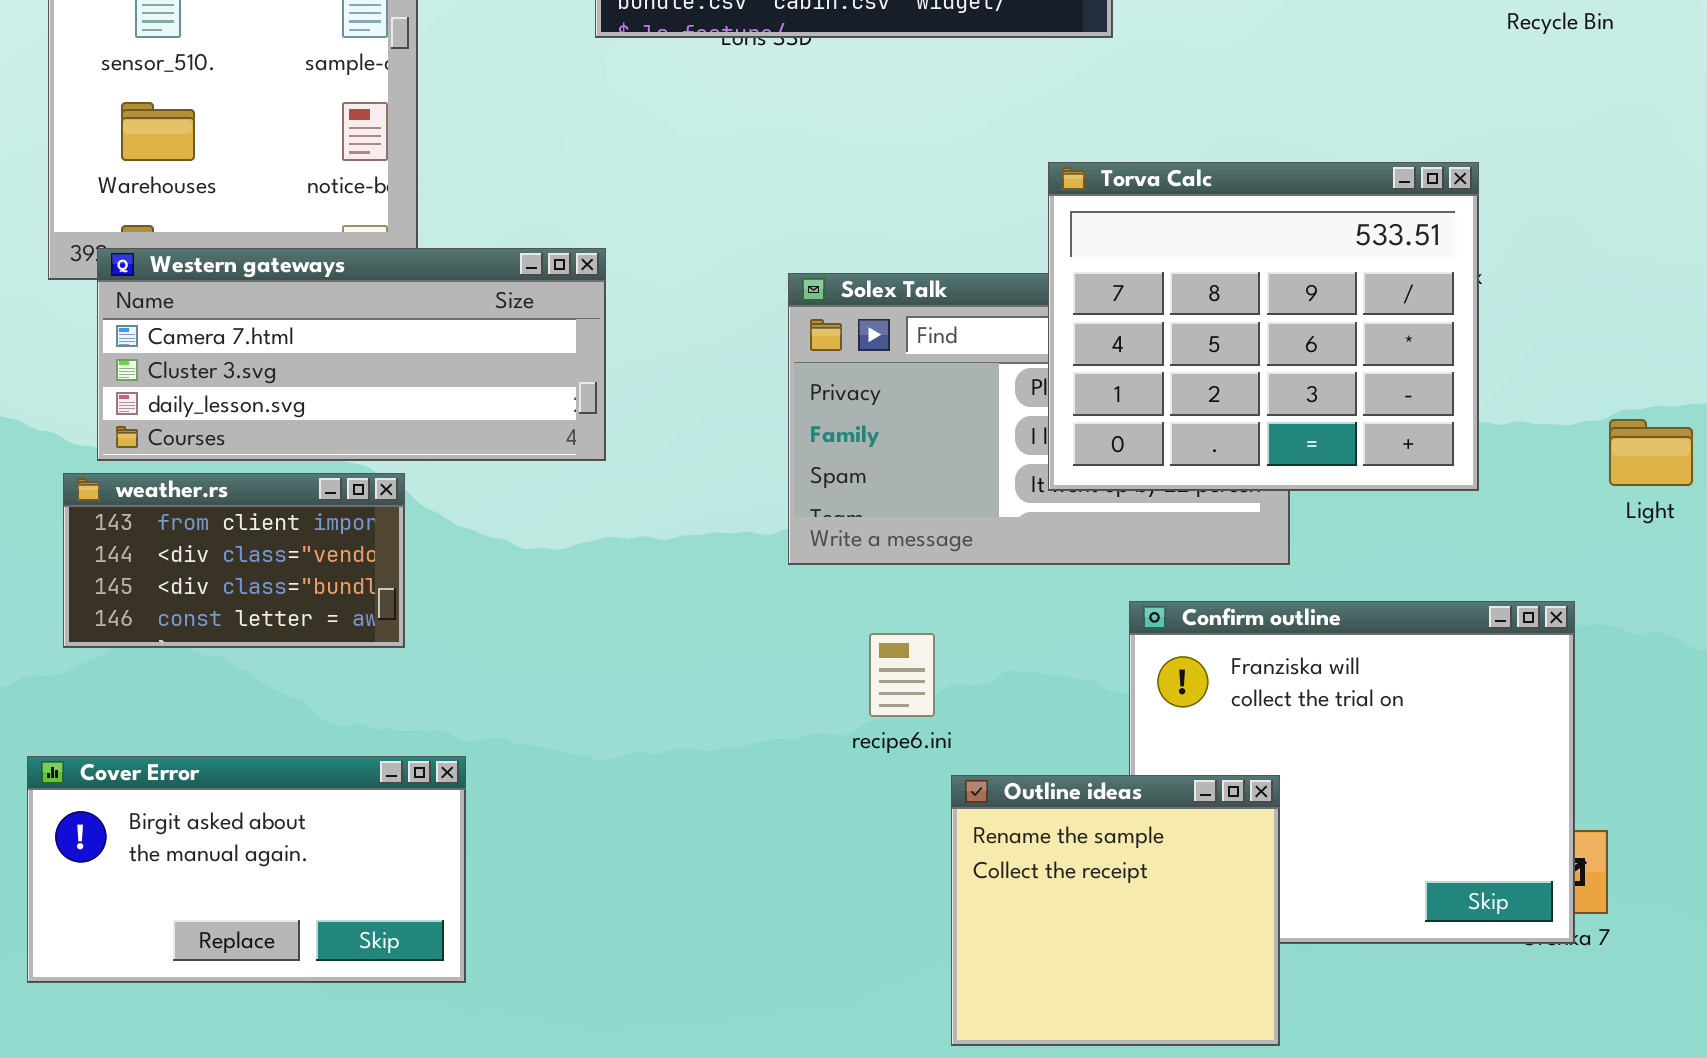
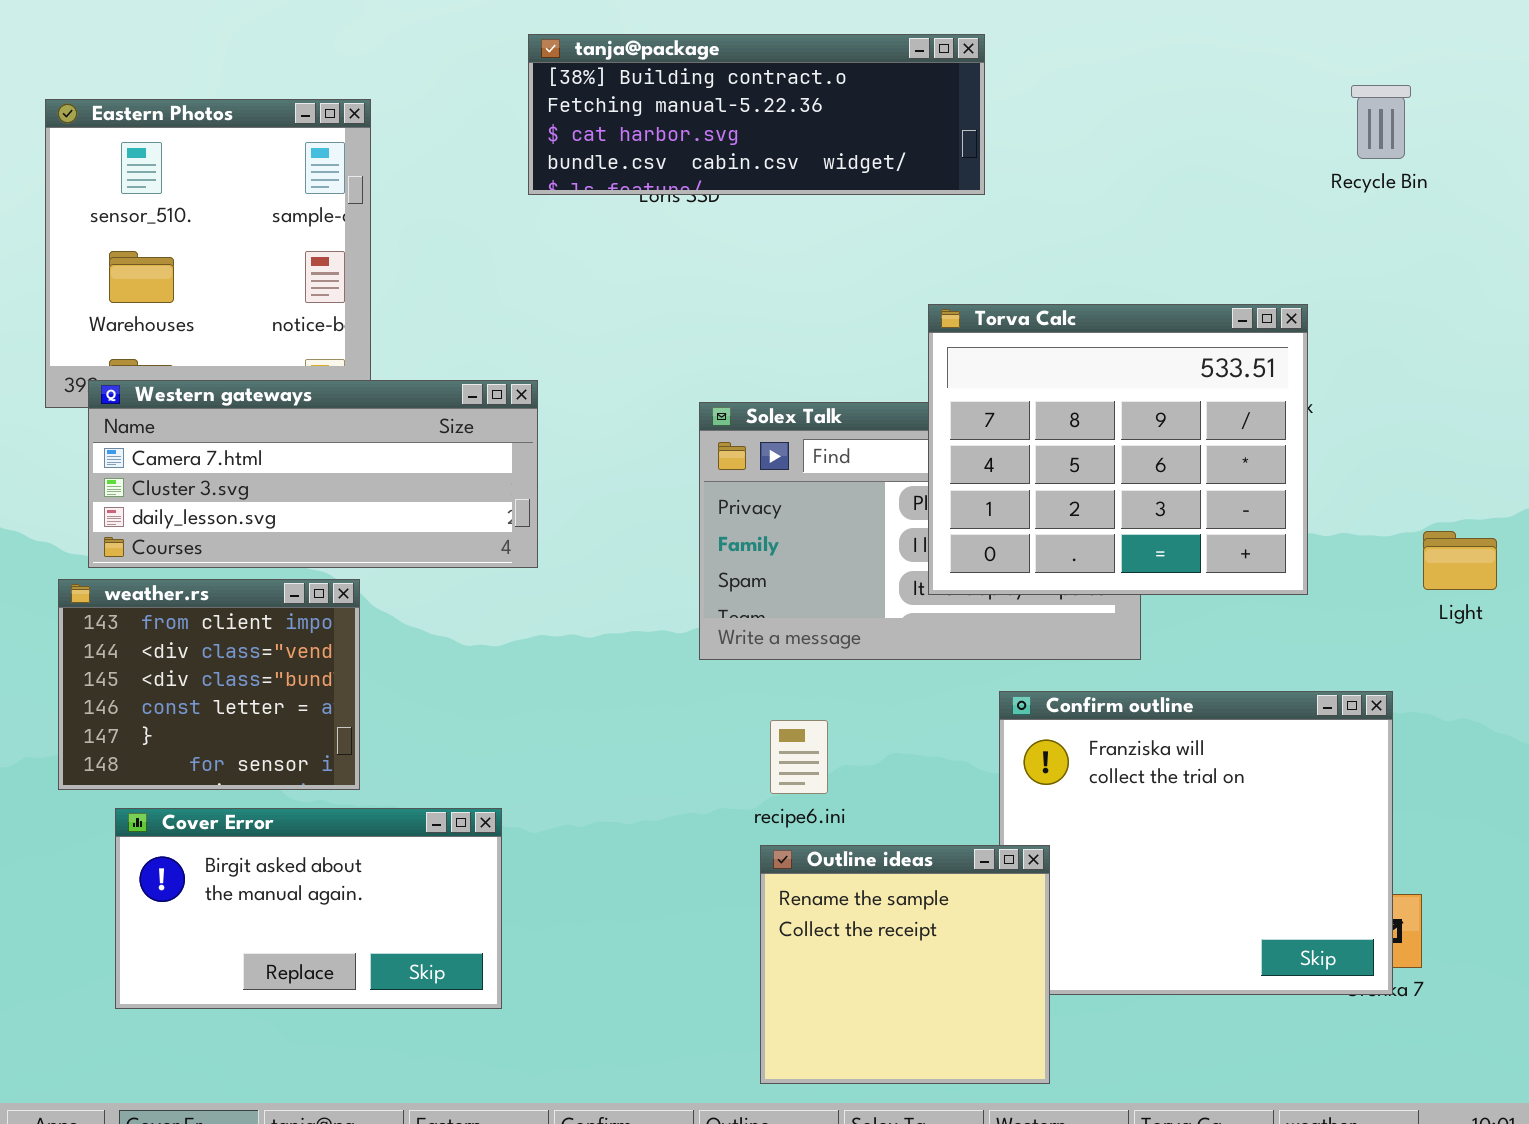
weather.rs: [63,473,405,648] -> [58,579,360,790], resized
Cover Error: [27,756,466,983] -> [115,808,502,1009], moved
Outline ideas: [951,775,1280,1046] -> [760,845,1050,1084], moved

